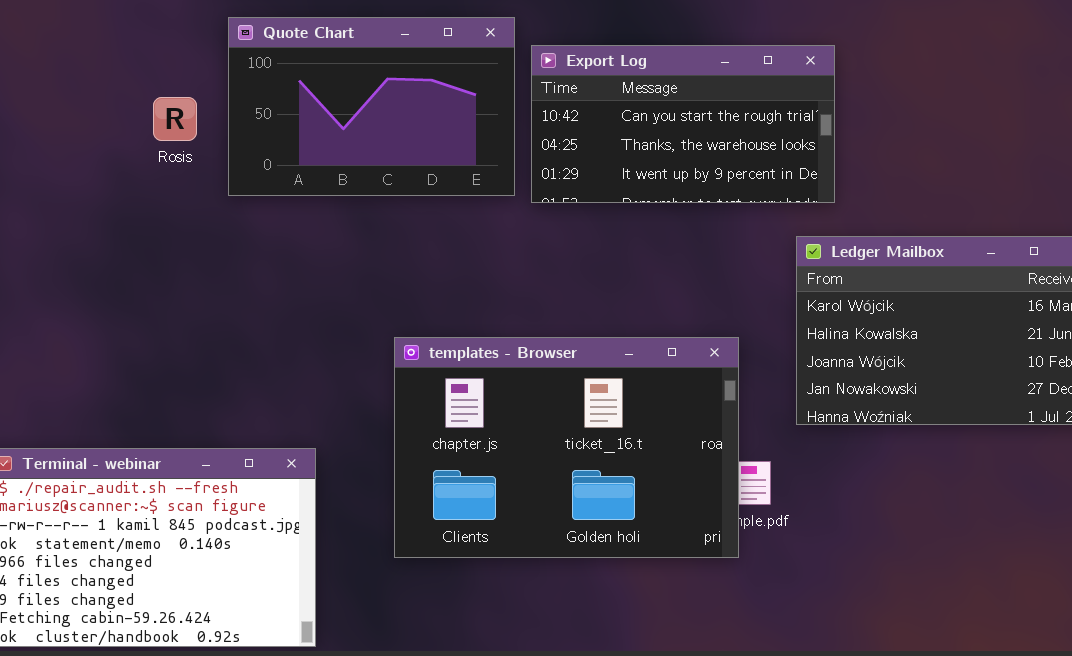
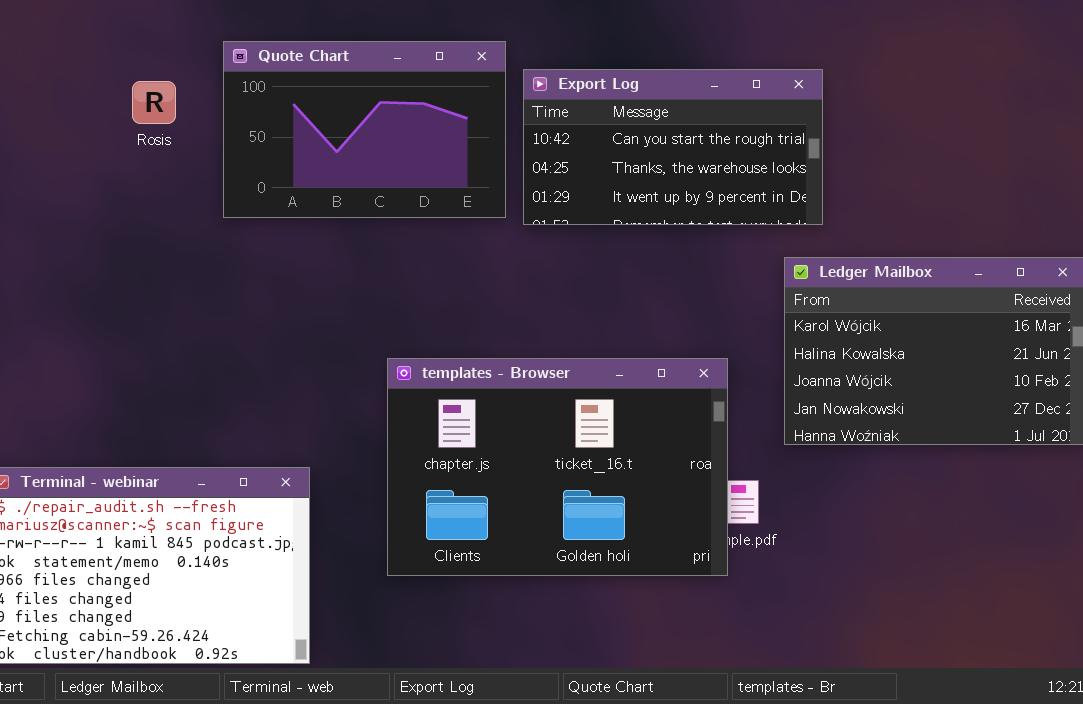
Rosis: [153,97,197,141] -> [132,81,176,124], moved

